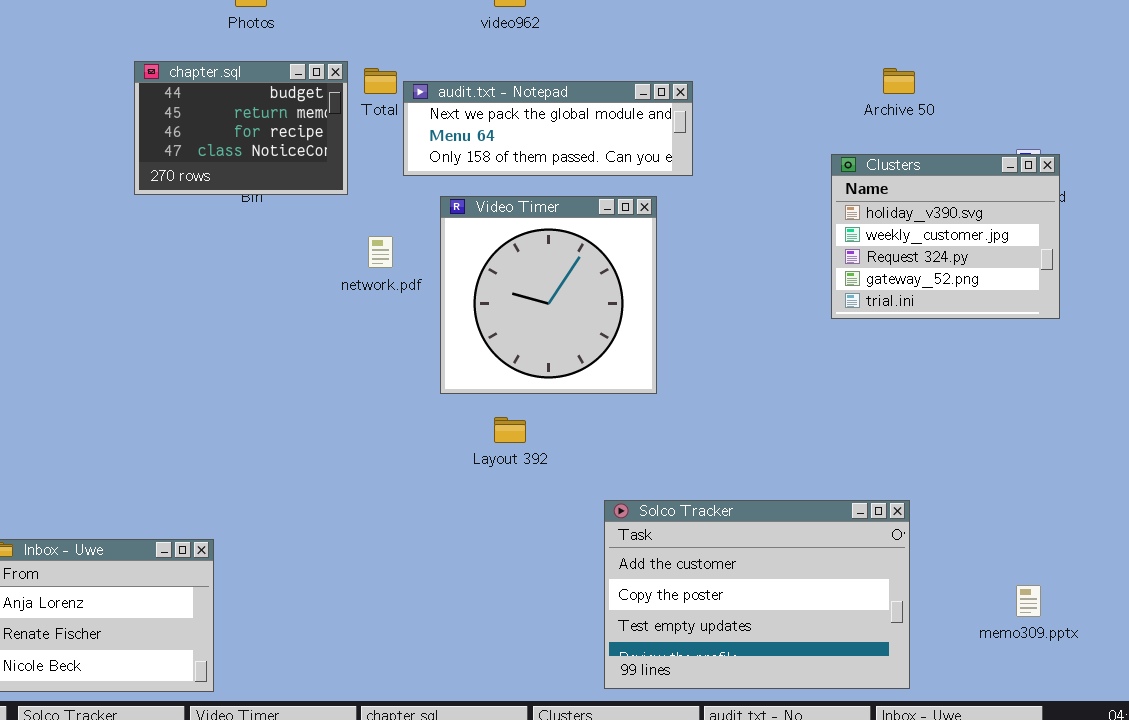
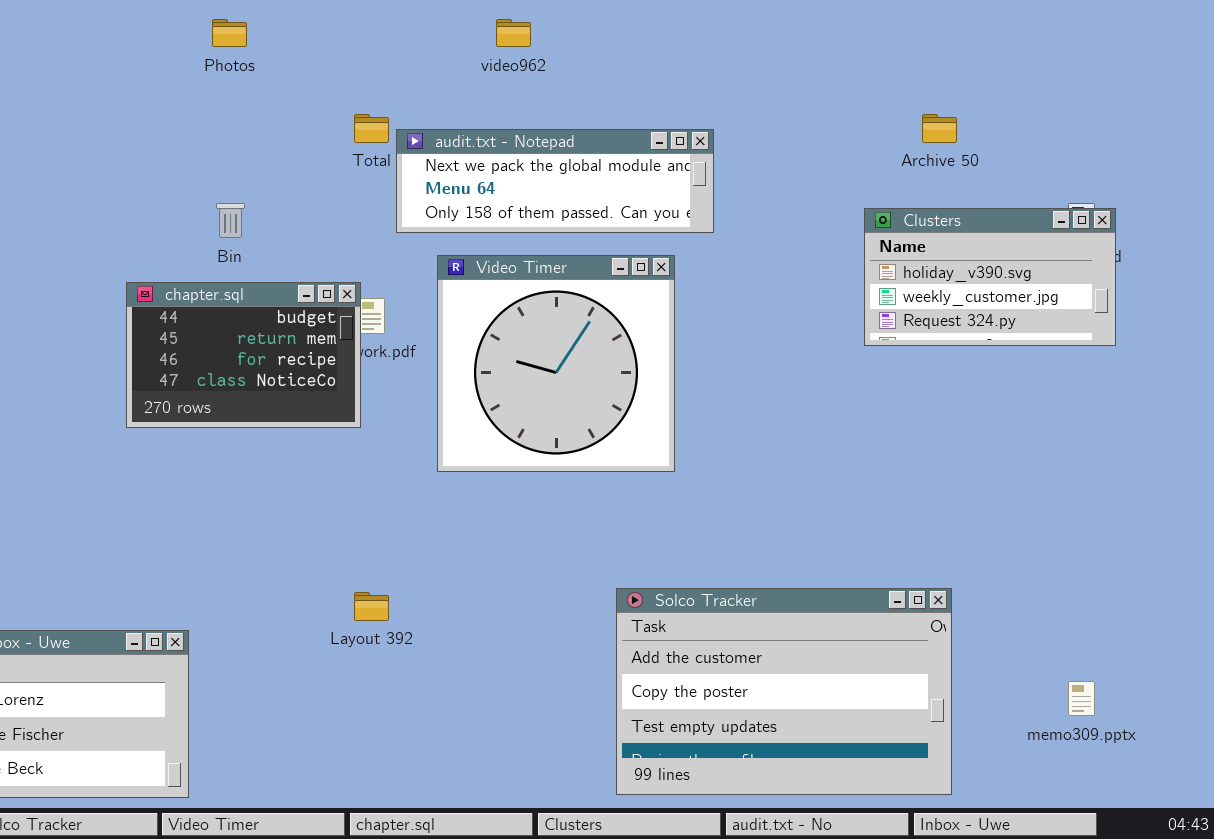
chapter.sql: [134,61,348,195] -> [126,282,361,428], moved
Clusters: [831,154,1060,319] -> [864,208,1116,346], resized
Layout 392: [494,417,526,443] -> [354,592,389,621], moved

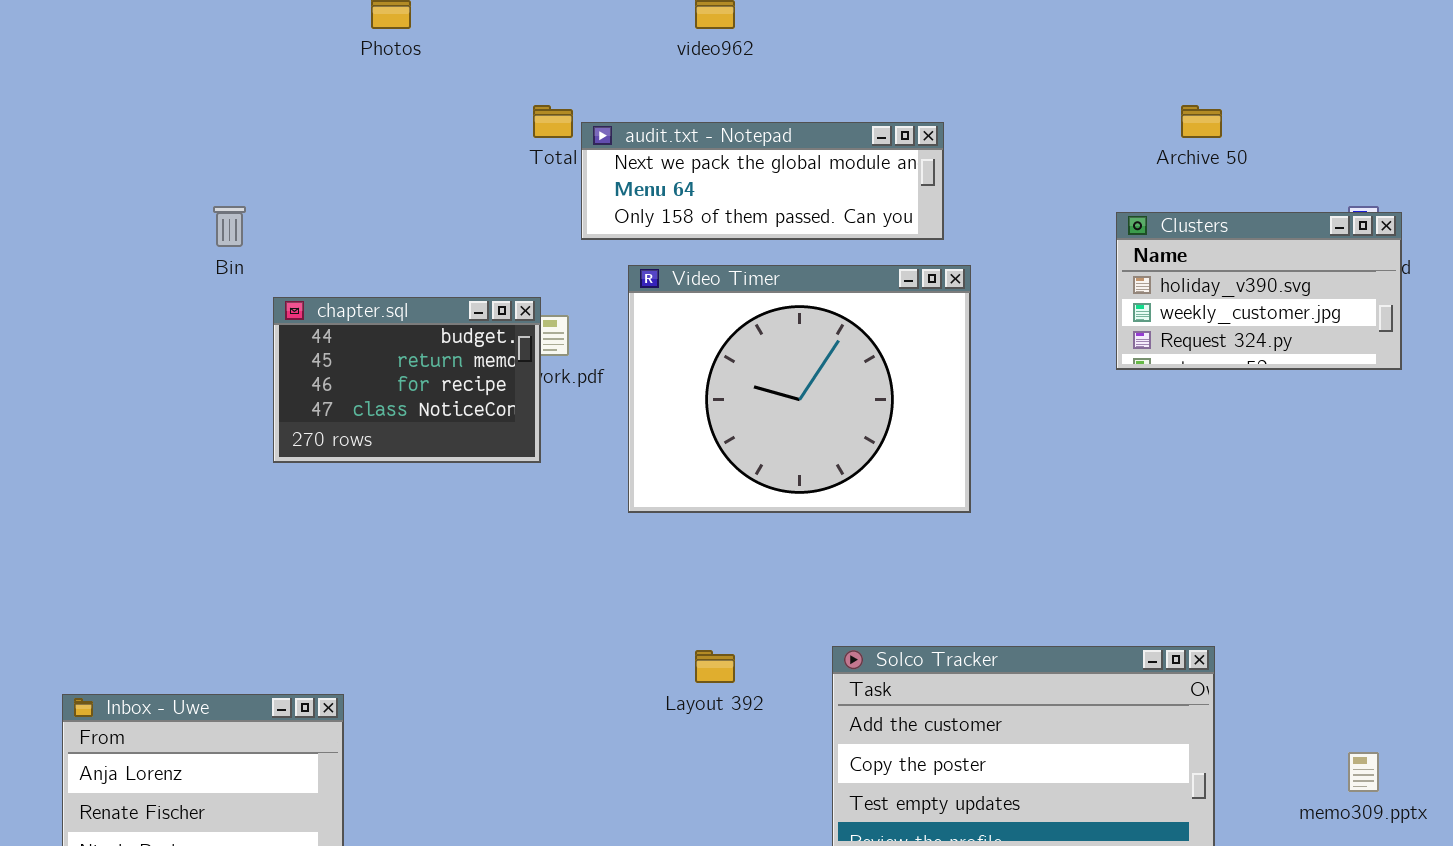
Bin: [216,203,245,238] -> [213,206,246,247], moved
Video Timer: [437,255,675,472] -> [628,265,971,513], resized
Layout 392: [354,592,389,621] -> [695,650,735,683], moved

